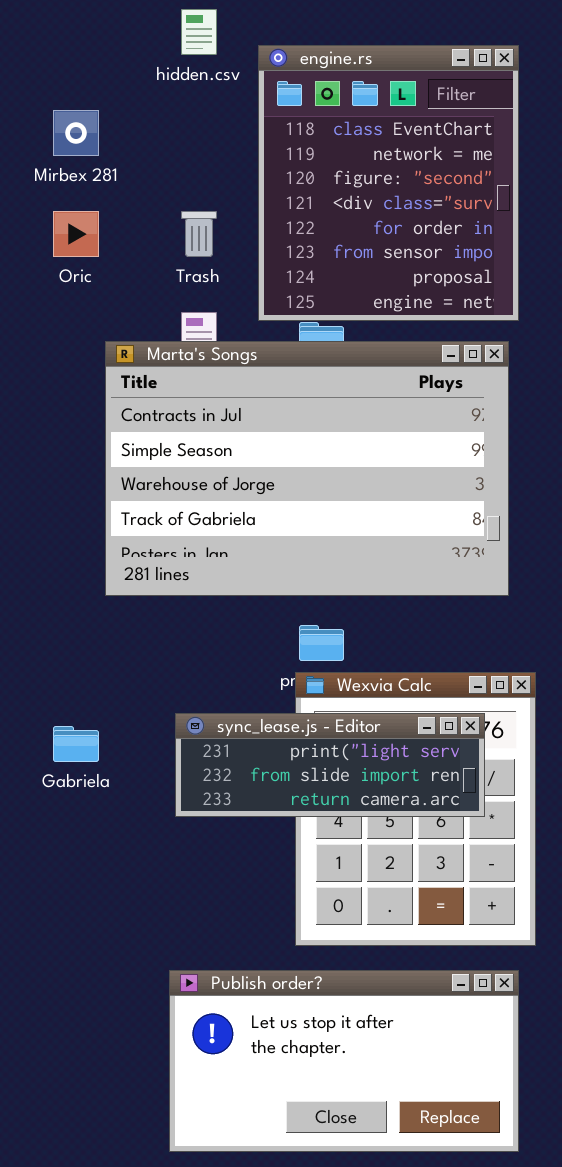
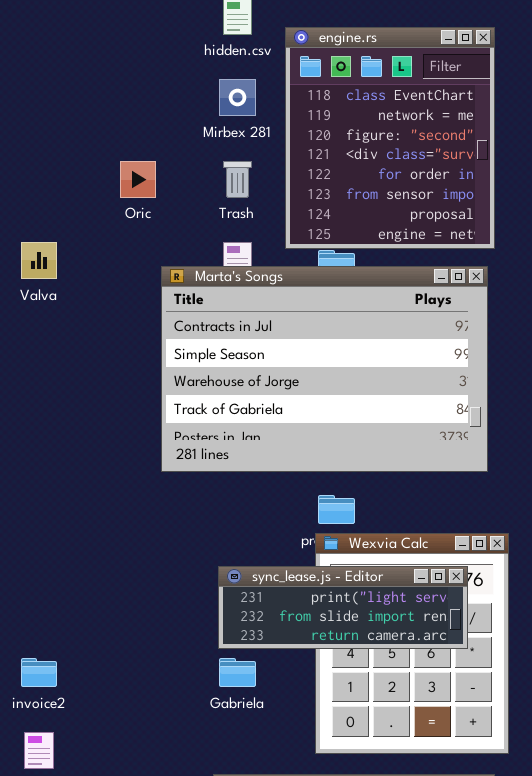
Mirbex 281: [53,110,99,156] -> [219,79,256,116], moved
Gabriela: [53,726,99,762] -> [219,658,256,687], moved

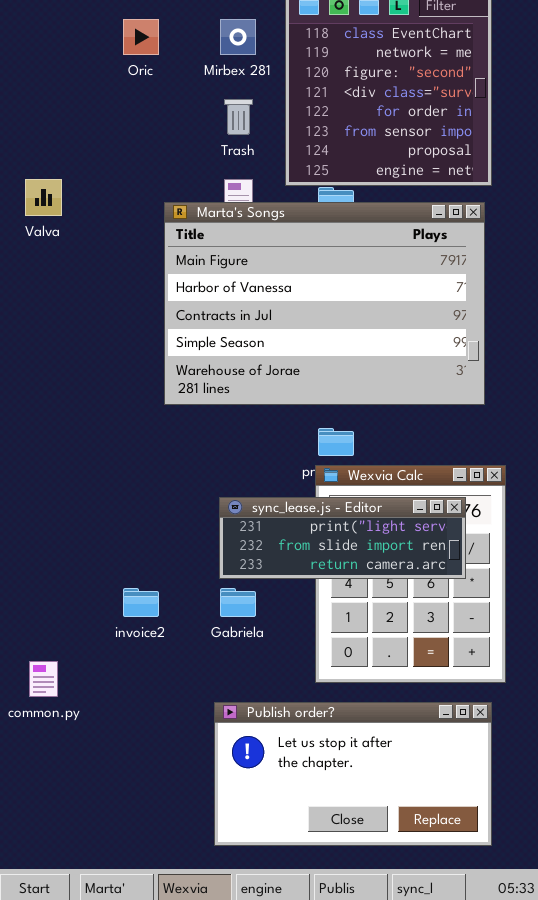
Oric: [120,161,156,198] -> [123,19,159,55], moved
Marta's Songs: [161,266,488,472] -> [164,202,485,405], scrolled up 2 rows
invoice2: [21,658,57,687] -> [123,588,159,617], moved

